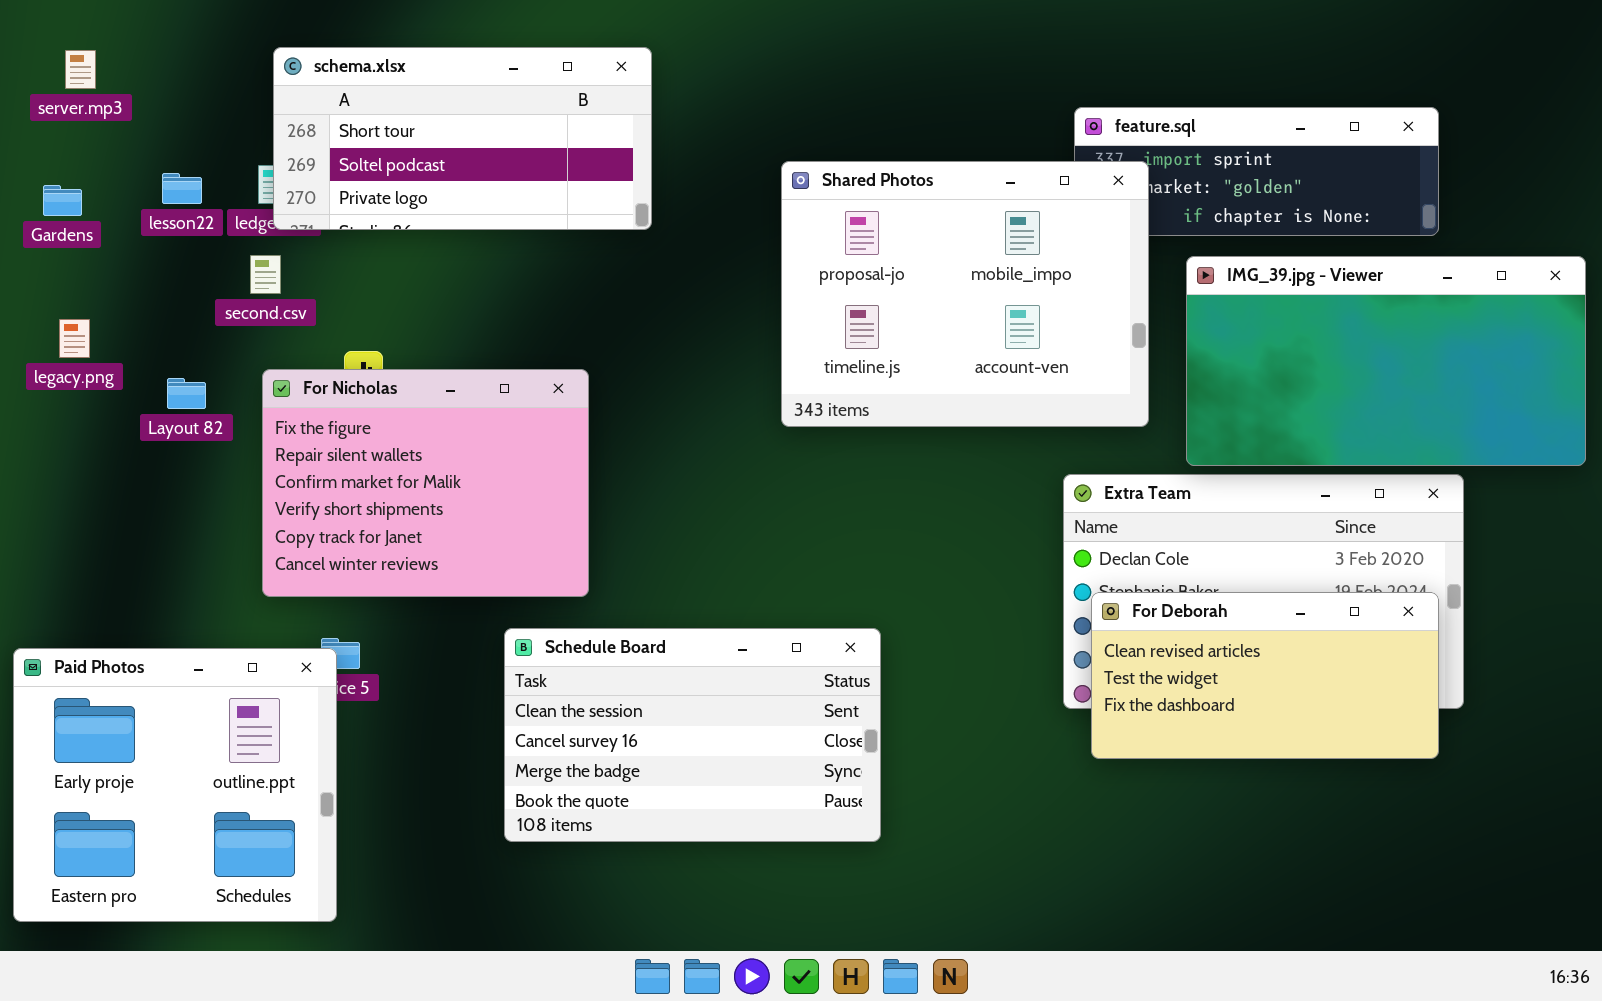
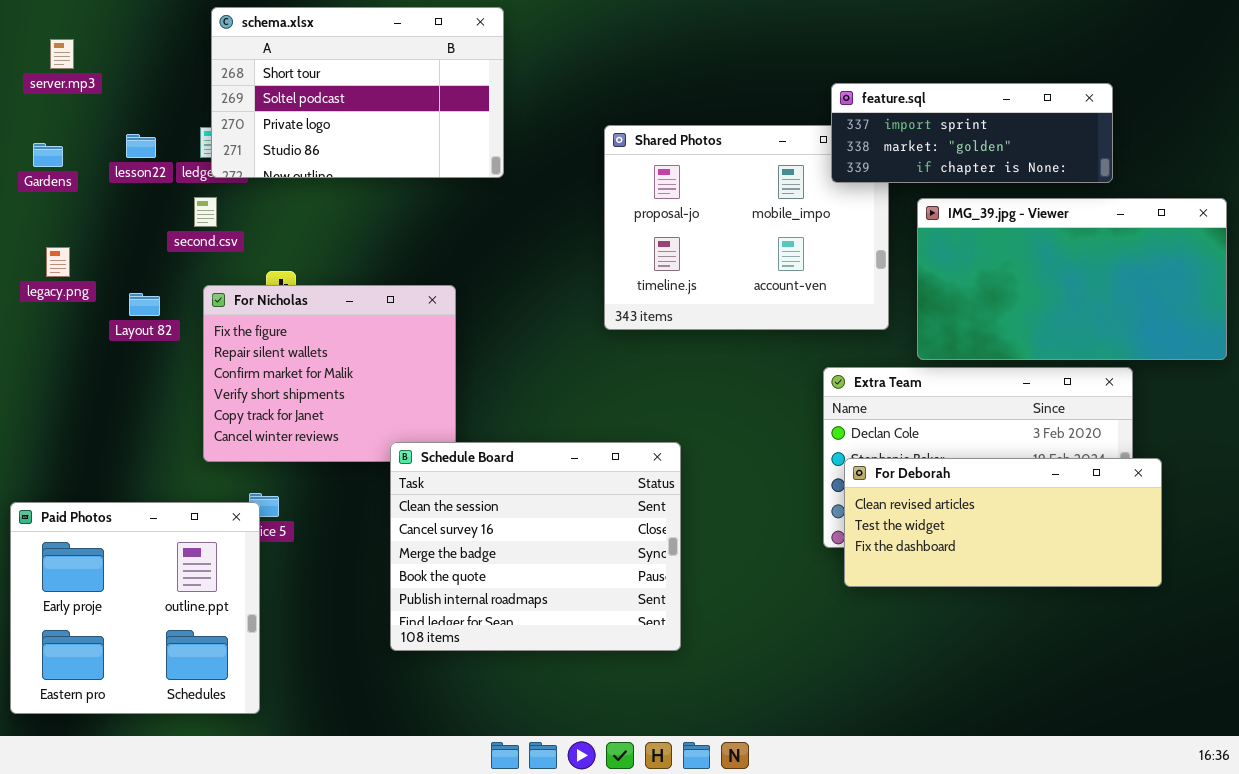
schema.xlsx: [273,47,652,230] -> [211,7,504,178], resized
feature.sql: [1074,107,1439,236] -> [831,83,1113,183], raised
For Deborah: [1091,592,1439,759] -> [844,458,1162,587], resized
Schedule Board: [504,628,881,842] -> [390,442,681,651], resized

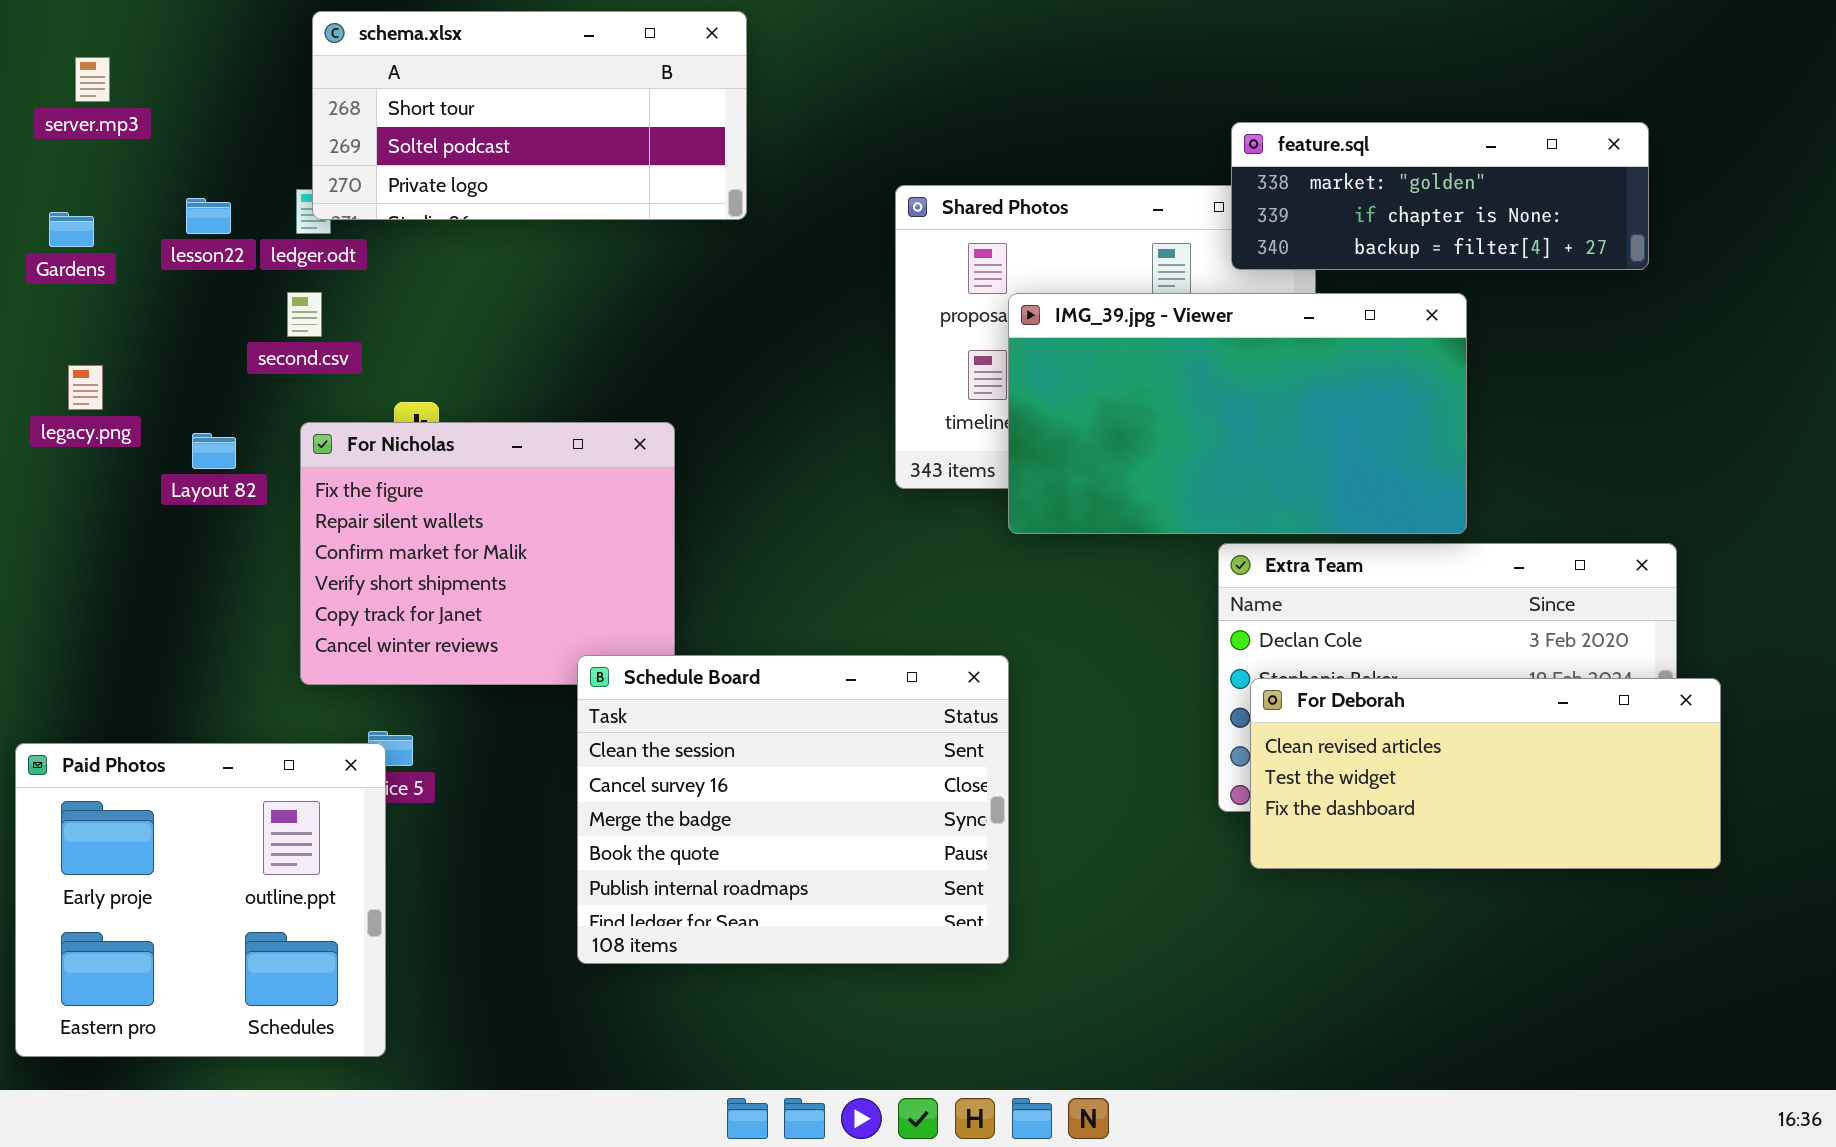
schema.xlsx: [211,7,504,178] -> [312,11,747,220], resized
feature.sql: [831,83,1113,183] -> [1231,122,1649,270], scrolled down 1 row
IMG_39.jpg - Viewer: [917,198,1227,360] -> [1008,293,1467,534], moved

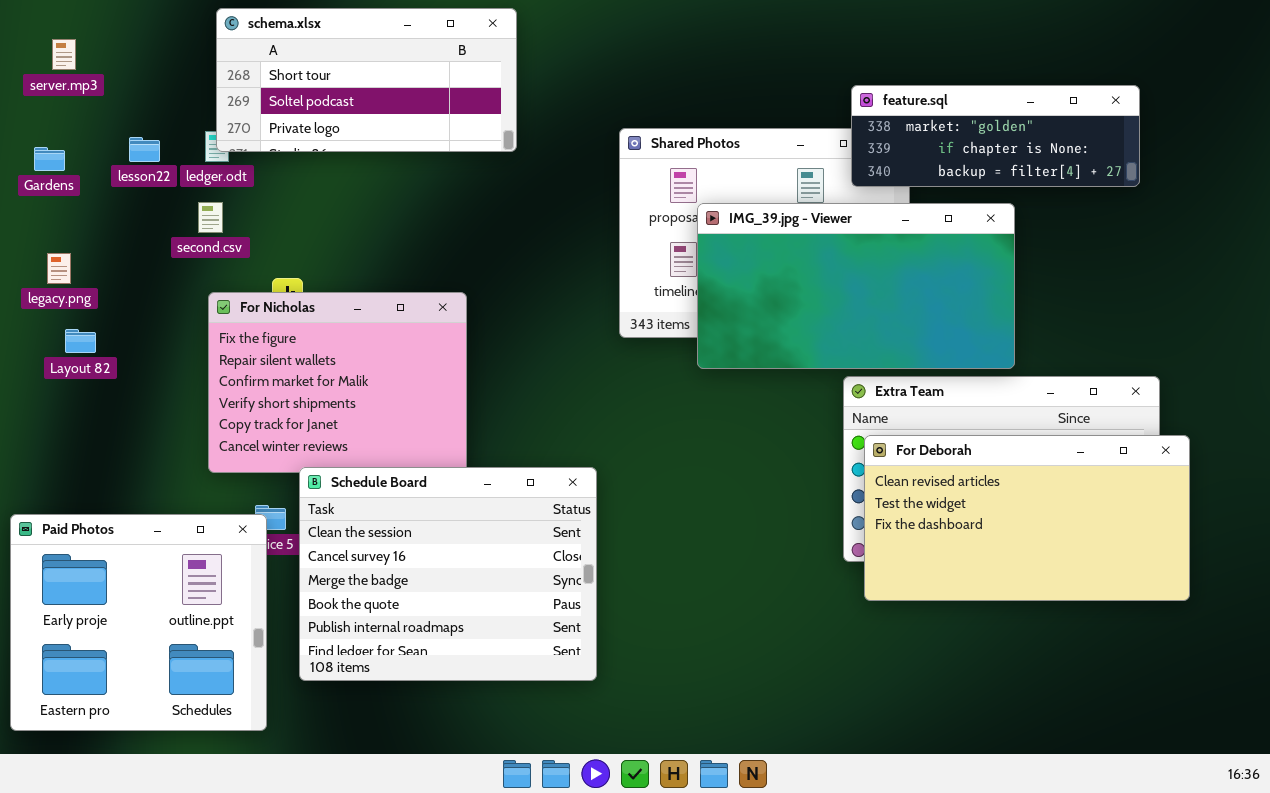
Layout 82: [192,433,236,469] -> [65,329,96,353], moved
Schedule Board: [577,655,1009,964] -> [299,467,597,681], moved
For Deborah: [1250,678,1721,869] -> [864,435,1190,601], resized

